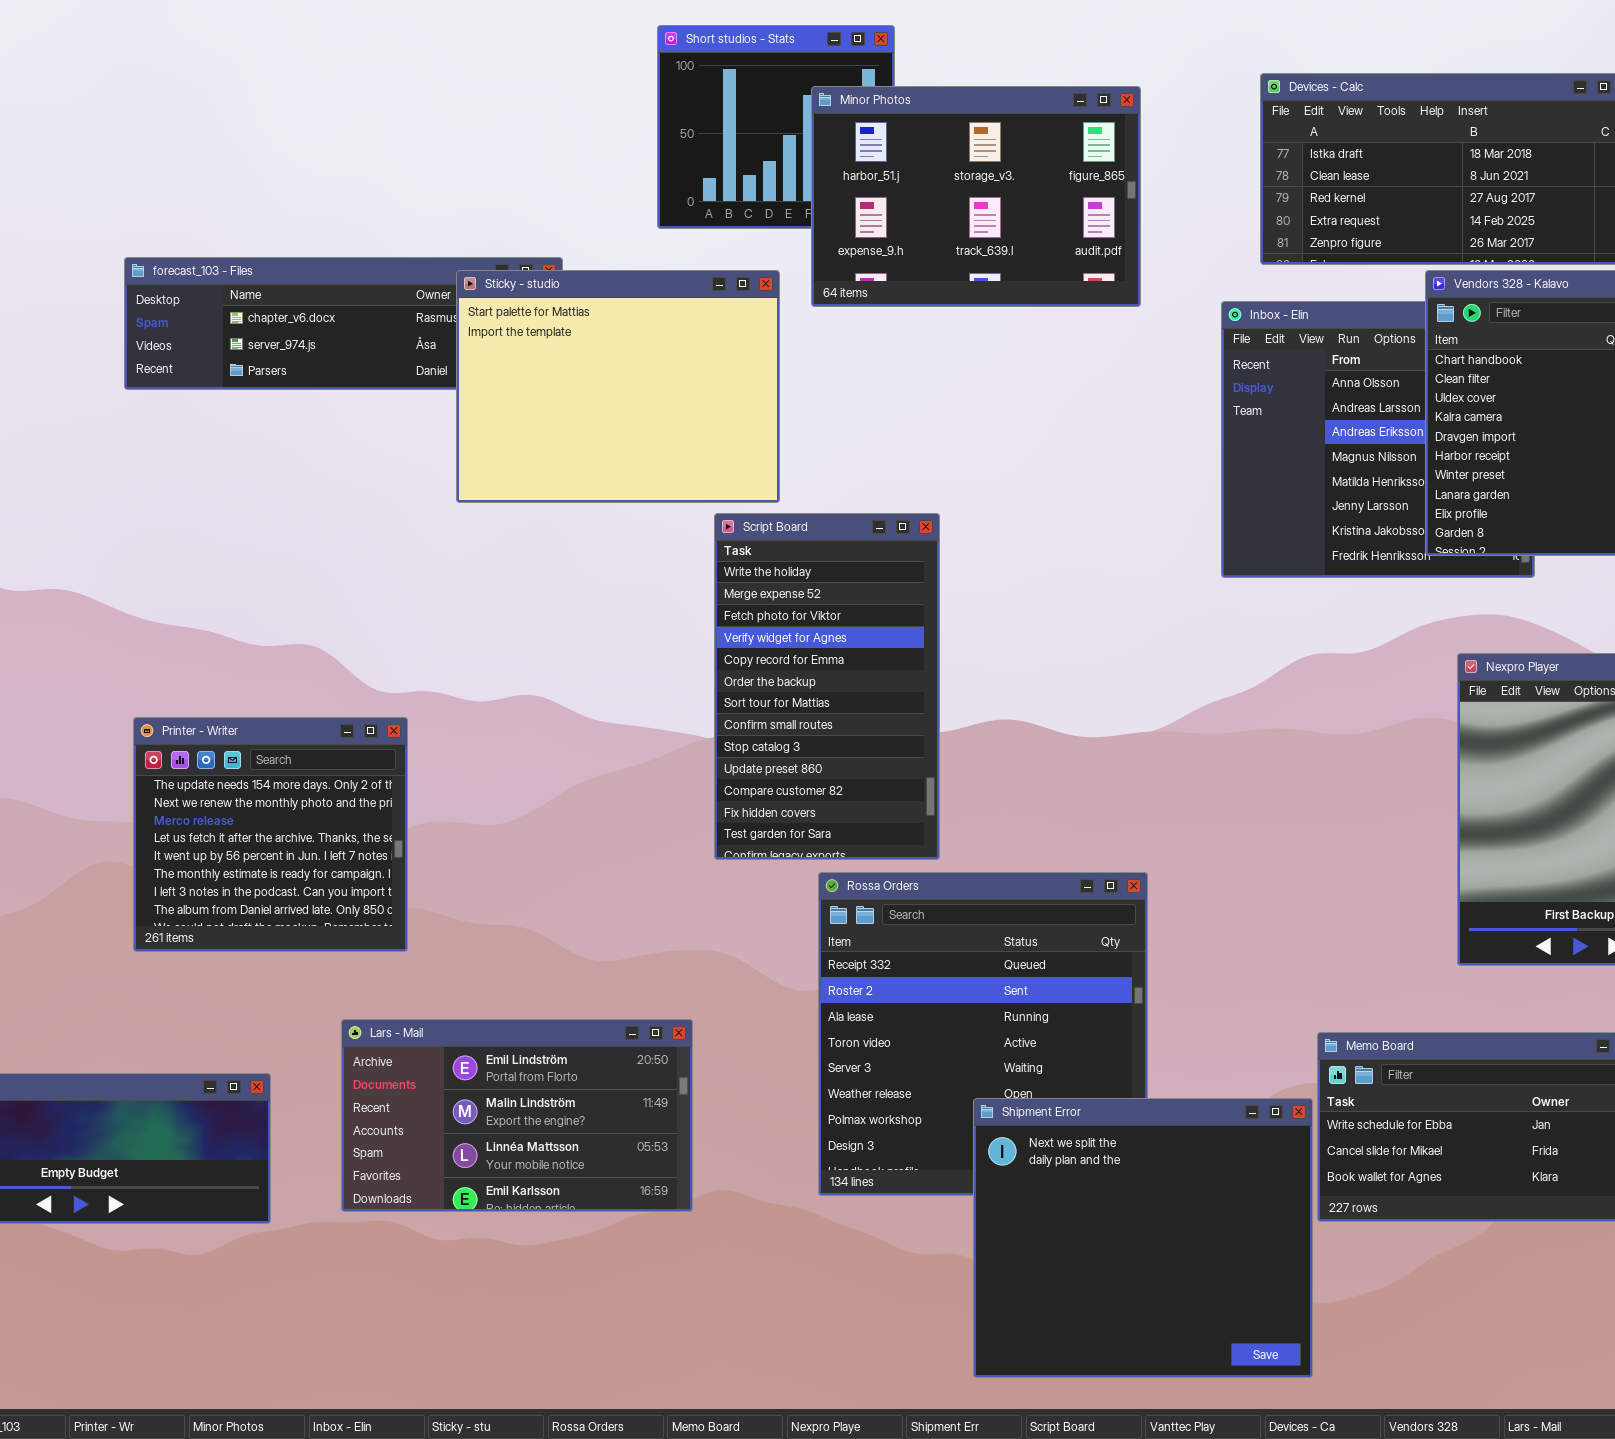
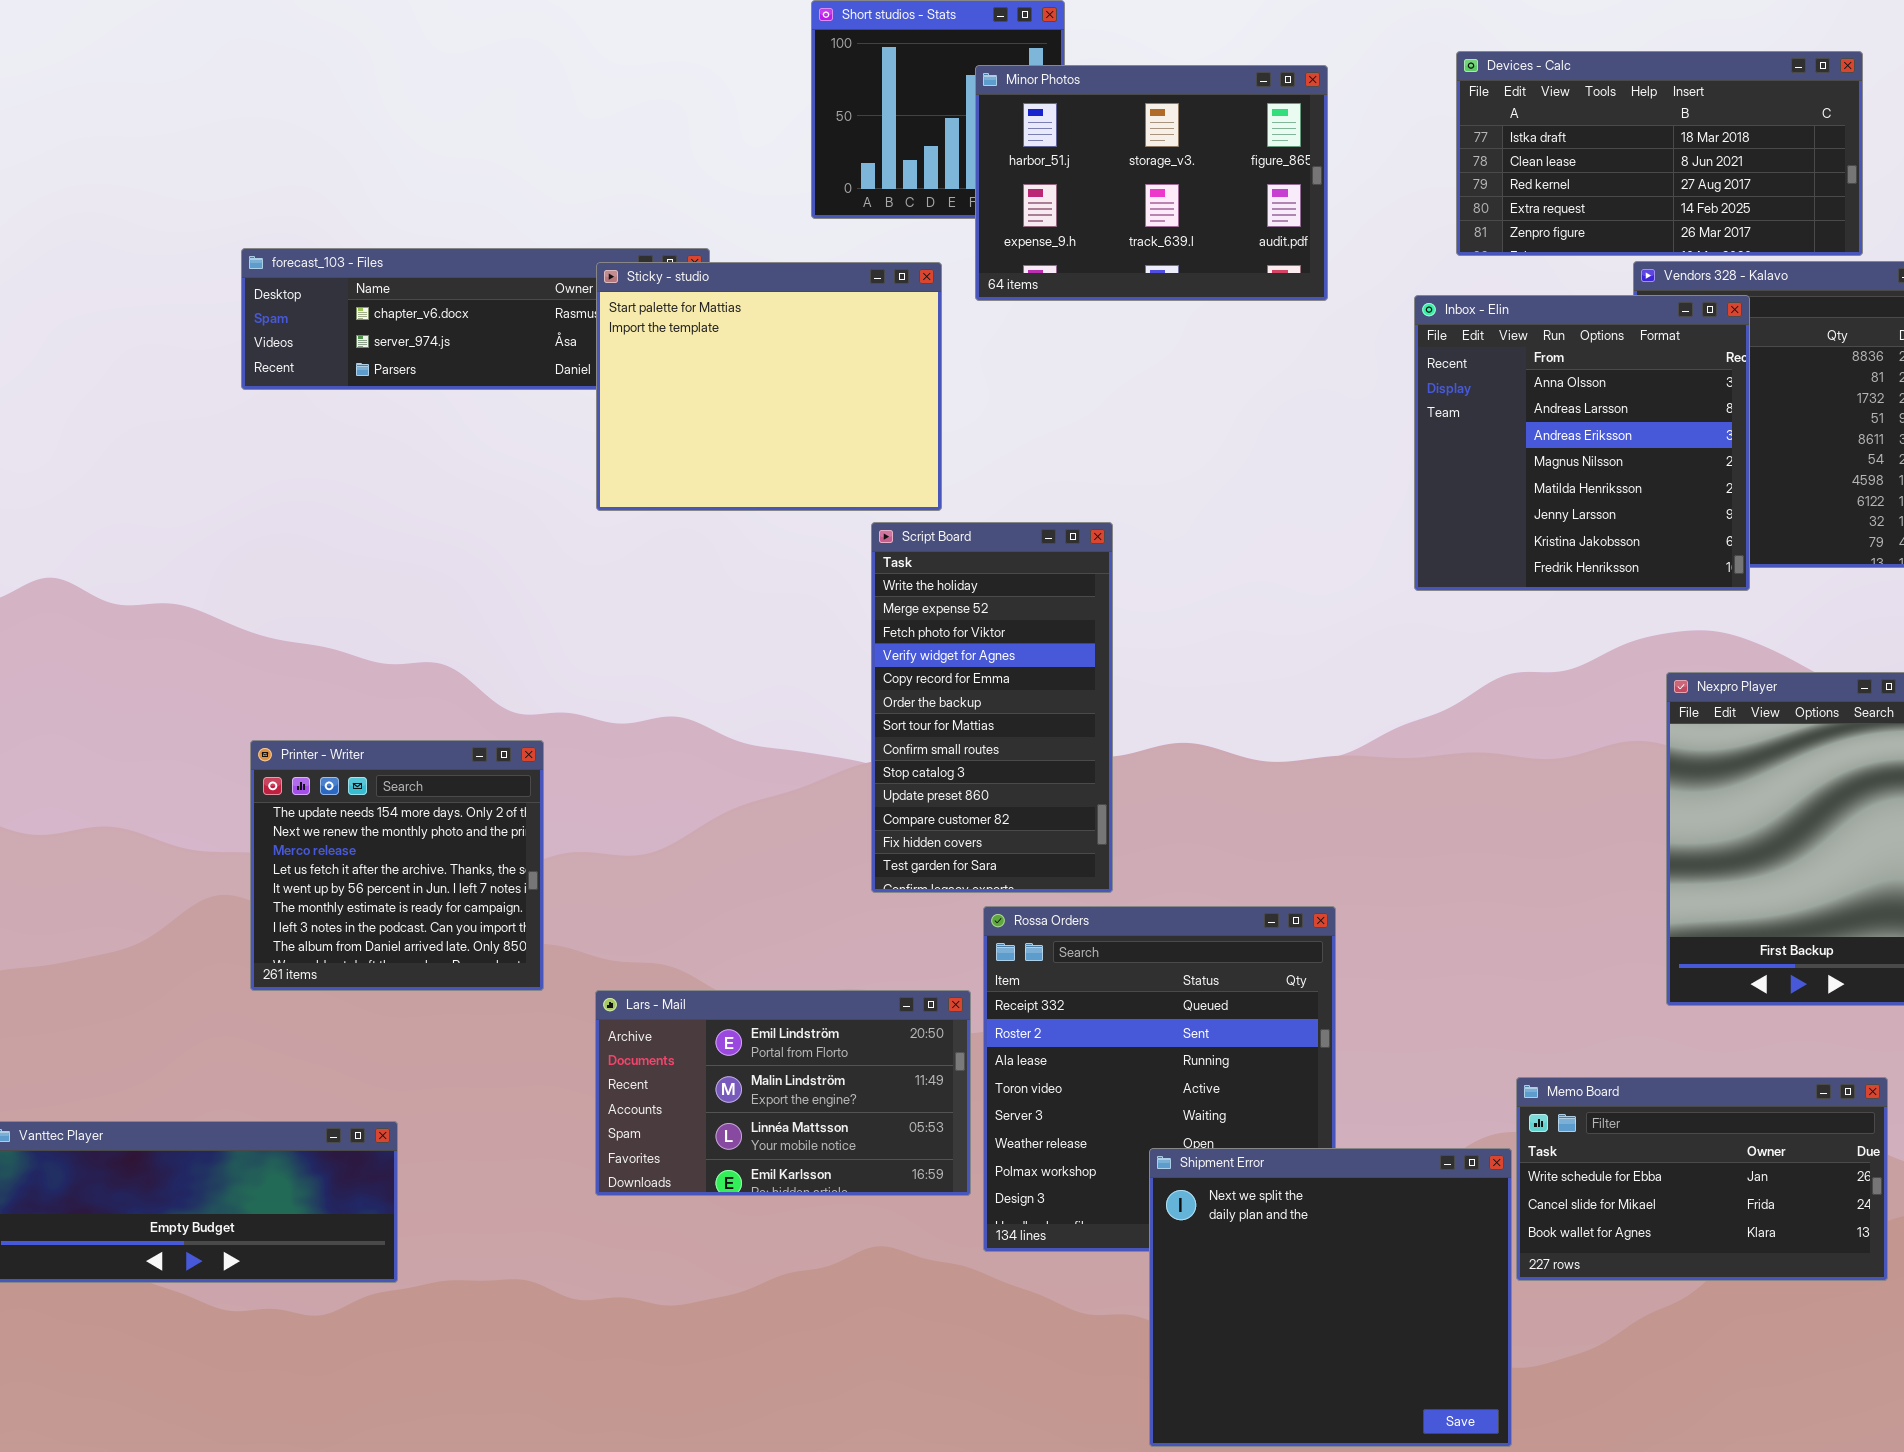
Inbox - Elin: [1221,301,1535,578] -> [1414,295,1750,591], raised
Lars - Mail: [341,1019,693,1212] -> [595,990,971,1196], moved

